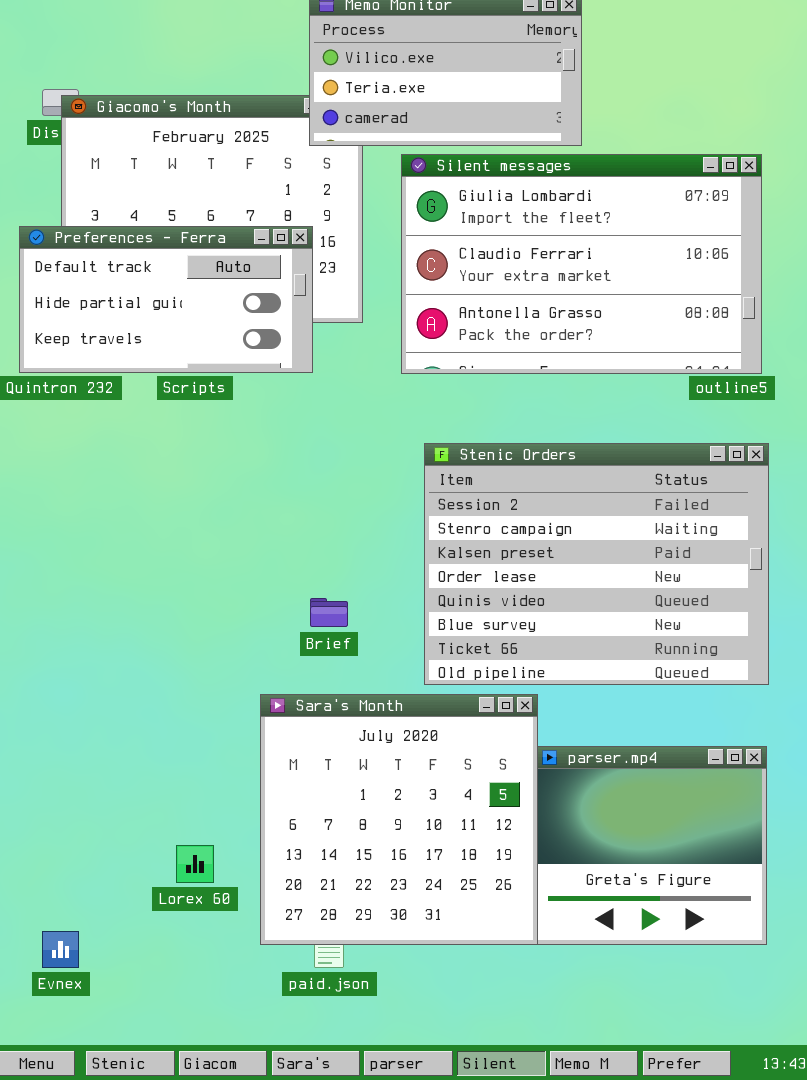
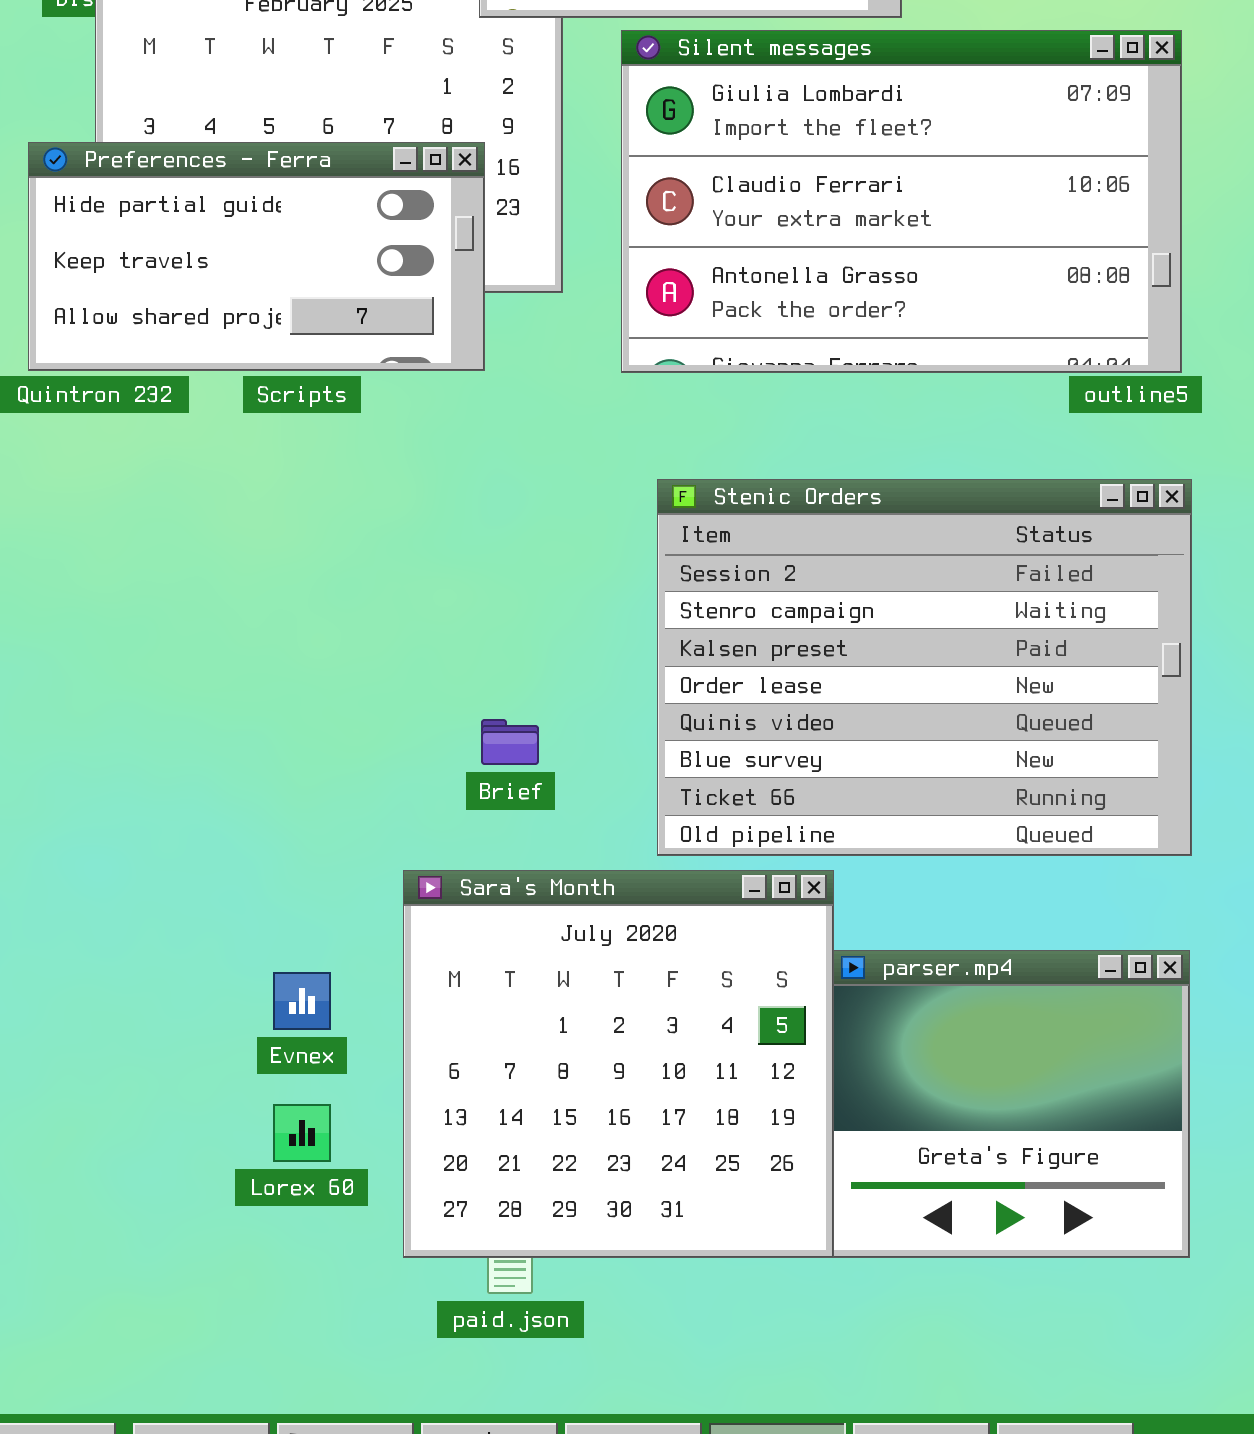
Preferences - Ferra: [19,226,313,373] -> [28,142,485,371], scrolled down 1 row
Evnex: [42,931,79,968] -> [273,972,331,1030], moved

